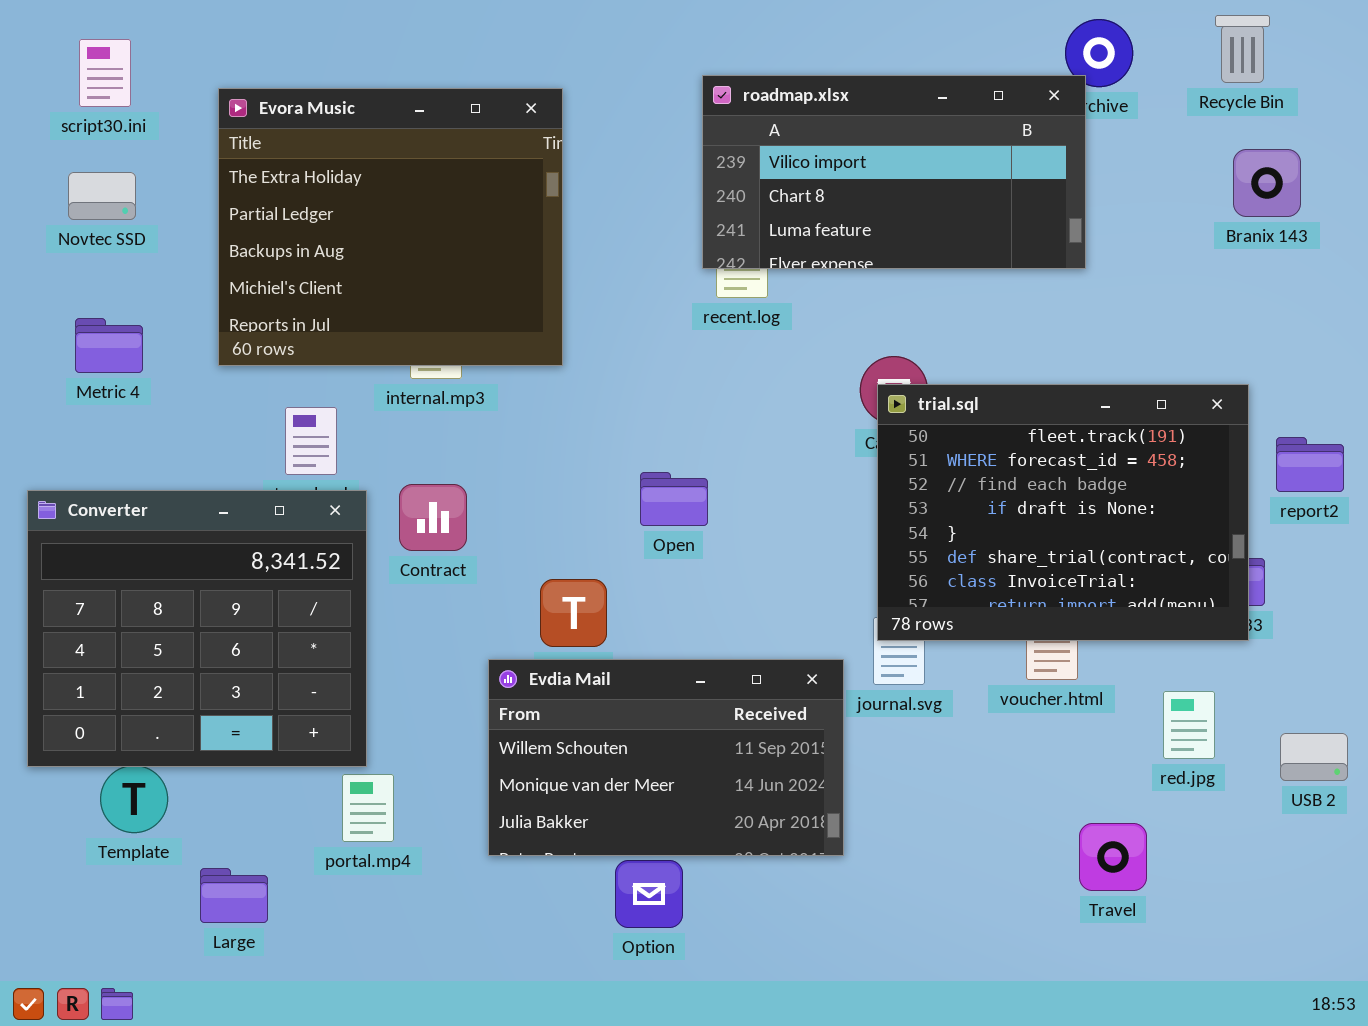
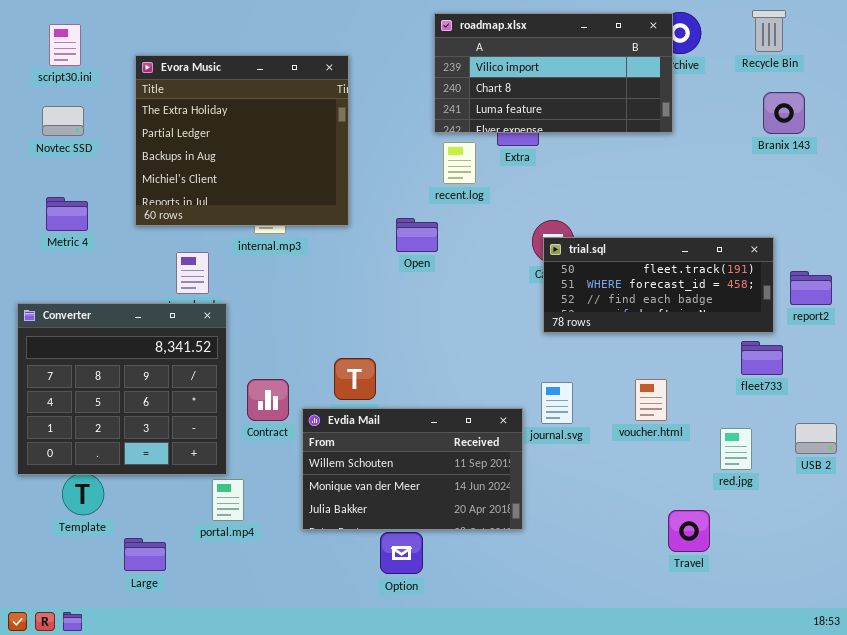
roadmap.xlsx: [702,75,1086,269] -> [434,13,673,133], moved
trial.sql: [877,384,1249,641] -> [543,237,774,333], resized
Open: [640,472,708,526] -> [396,218,438,252], moved
Contract: [399,484,467,551] -> [247,379,289,421], moved
USB 2: [1280,733,1348,781] -> [795,423,837,454], moved

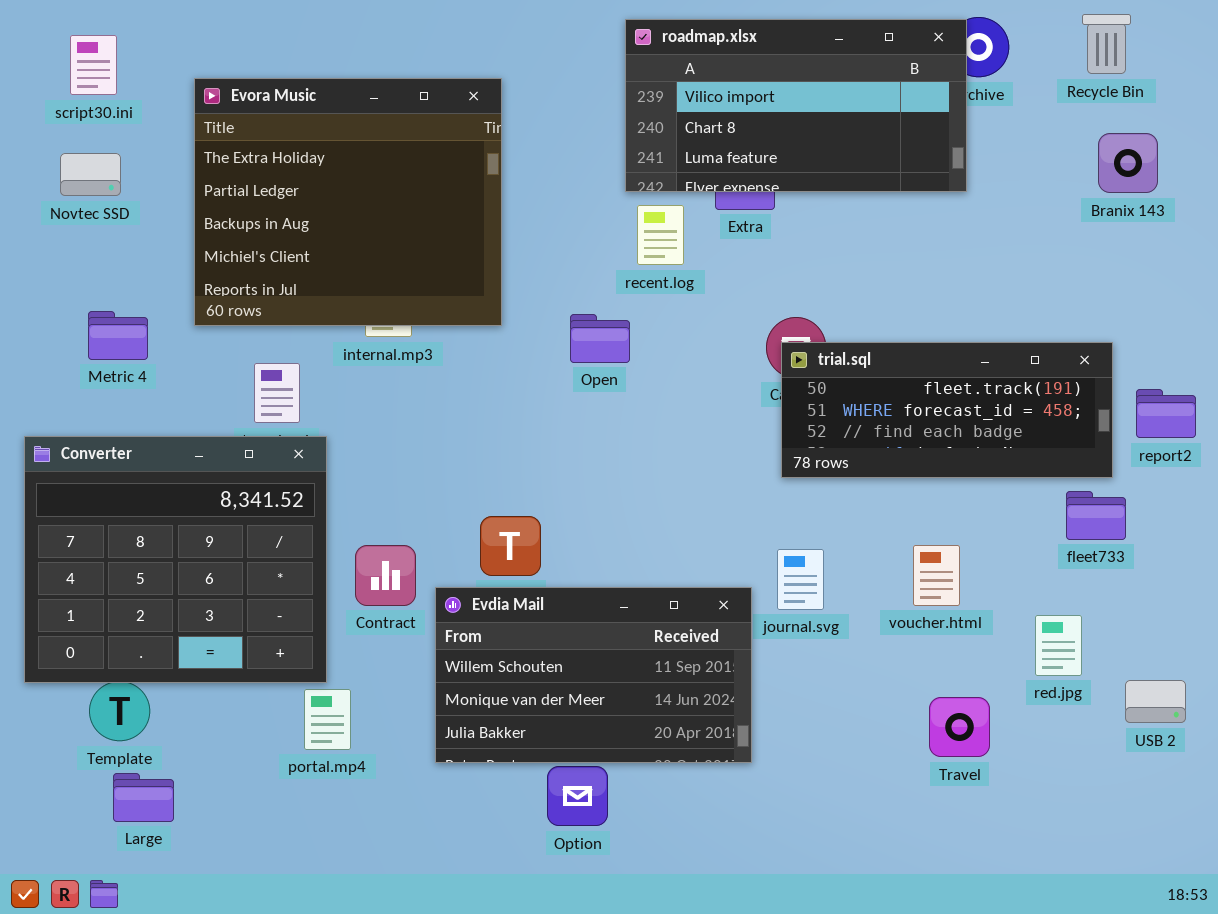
Metric 4: [46,197,88,231] -> [88,311,148,360], moved
USB 2: [795,423,837,454] -> [1125,680,1186,723], moved
Travel: [668,510,710,552] -> [929,697,990,757], moved
Large: [124,538,166,571] -> [113,773,174,822], moved

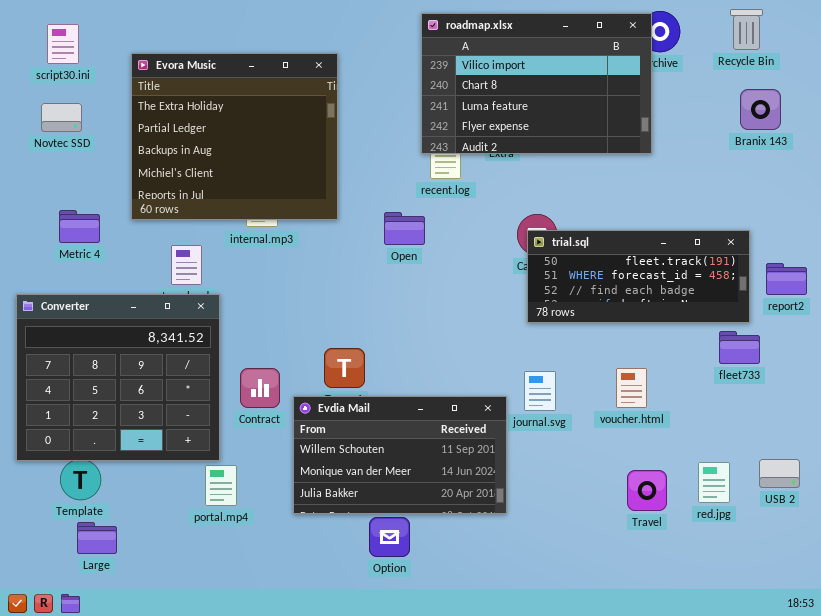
roadmap.xlsx: [625,19,967,192] -> [421,13,652,154], resized
red.jpg: [1035,615,1082,676] -> [698,462,730,503], moved

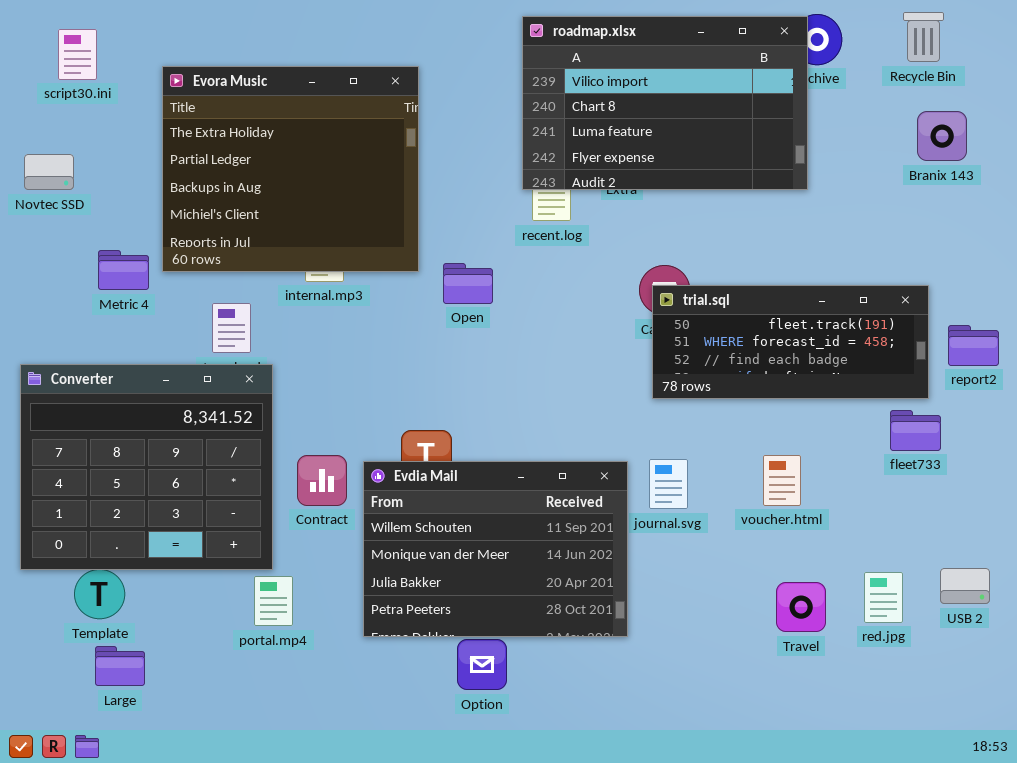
Novtec SSD: [41,103,82,132] -> [24,154,74,190], moved
Metric 4: [59,210,100,243] -> [98,250,149,290], moved
Open: [384,212,425,245] -> [443,263,493,304], moved
Evdia Mail: [293,396,507,514] -> [363,461,628,637], resized

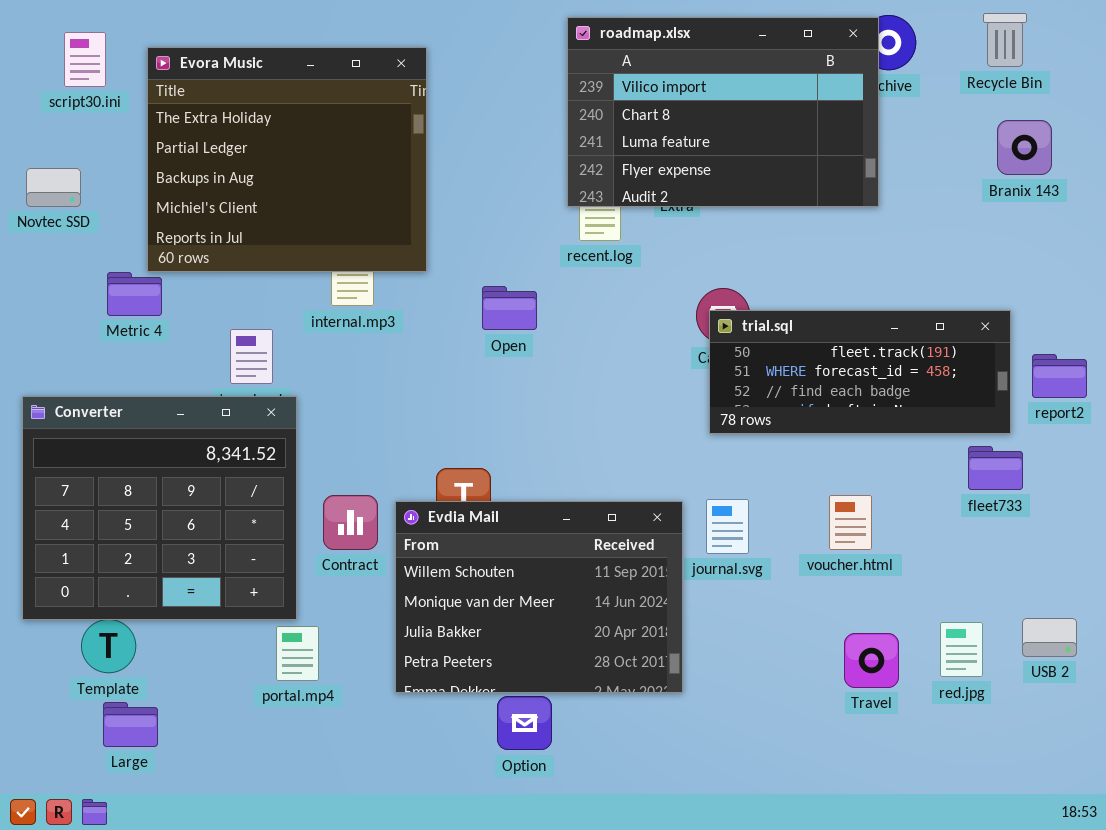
Evora Music: [162,66,419,272] -> [147,47,427,272], moved

